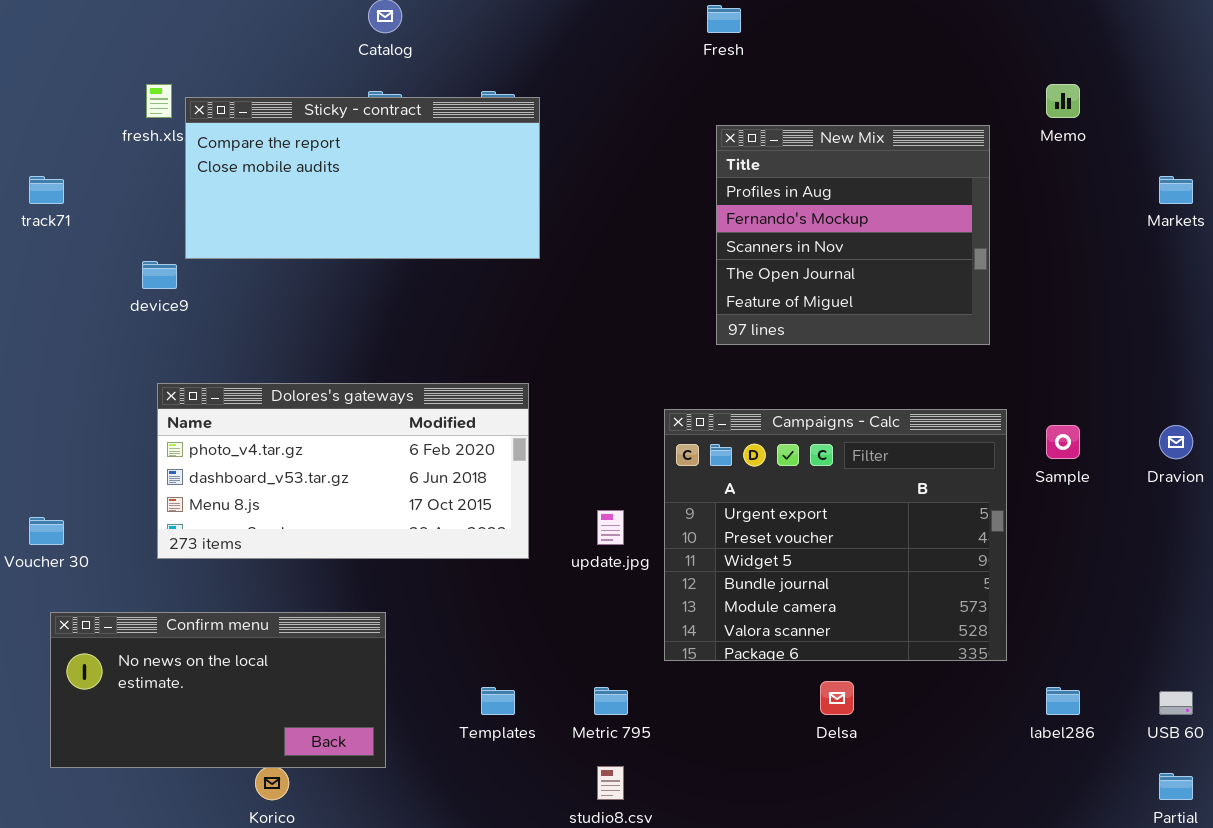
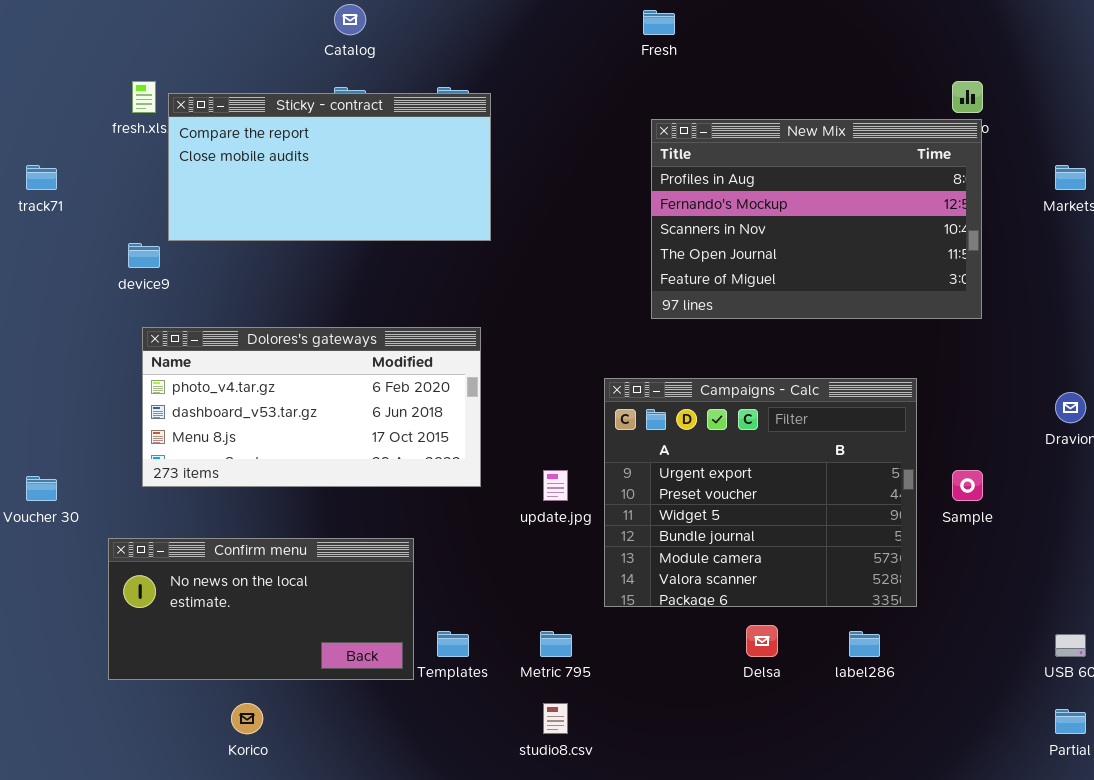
New Mix: [716,125,990,345] -> [651,119,982,319], resized
Dolores's gateways: [157,383,529,559] -> [142,327,481,487], moved
Sample: [1046,425,1080,459] -> [952,470,983,501], moved
Confirm menu: [50,612,386,768] -> [108,538,414,680], moved
label286: [1046,687,1080,715] -> [849,631,880,657], moved

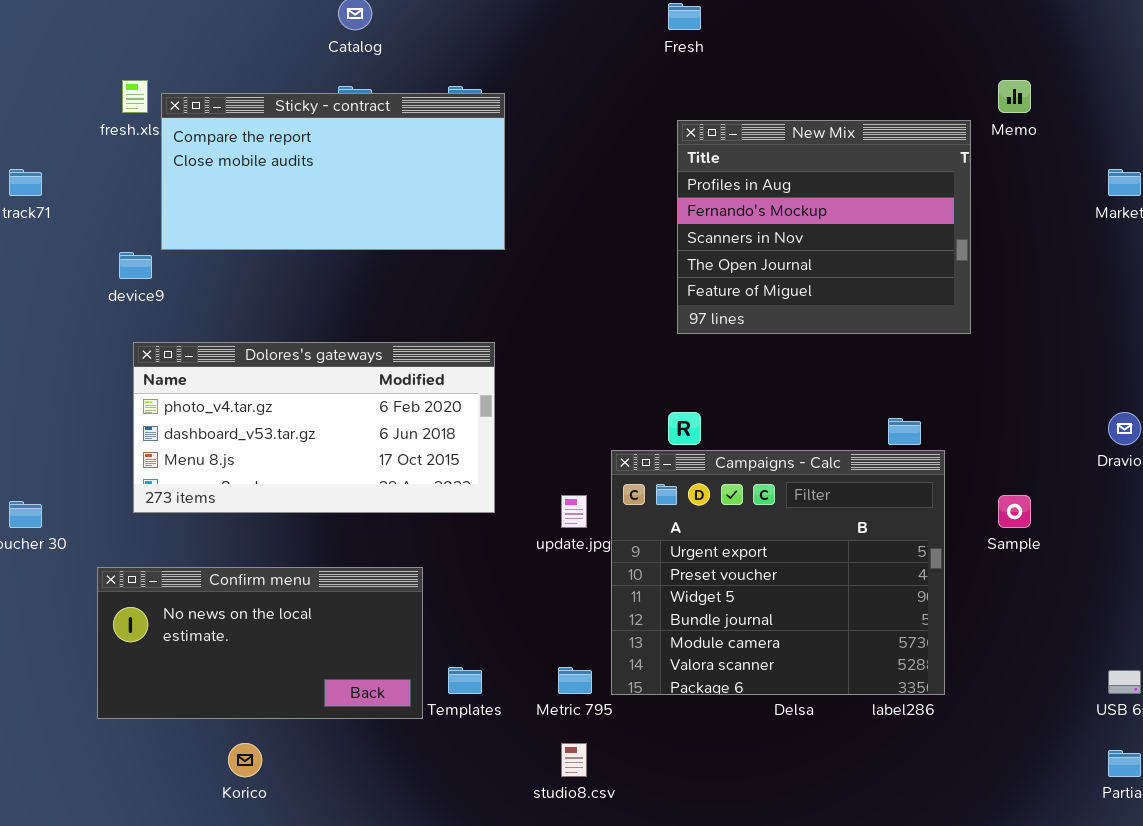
New Mix: [651,119,982,319] -> [677,120,971,334], resized
Campaigns - Calc: [604,378,917,607] -> [611,450,945,695], moved

